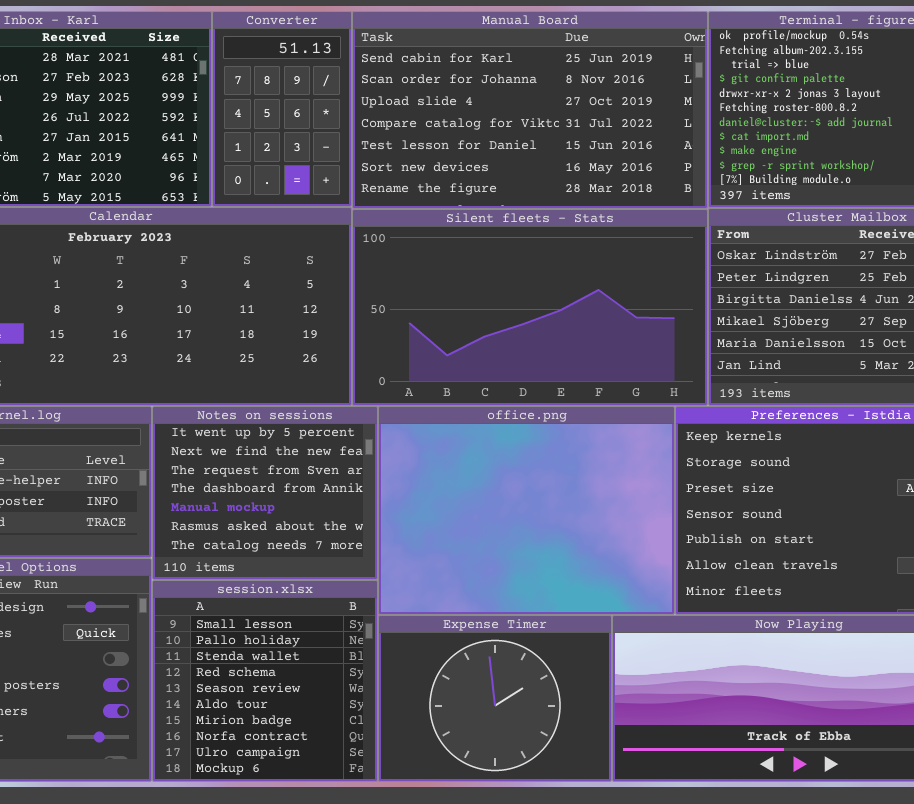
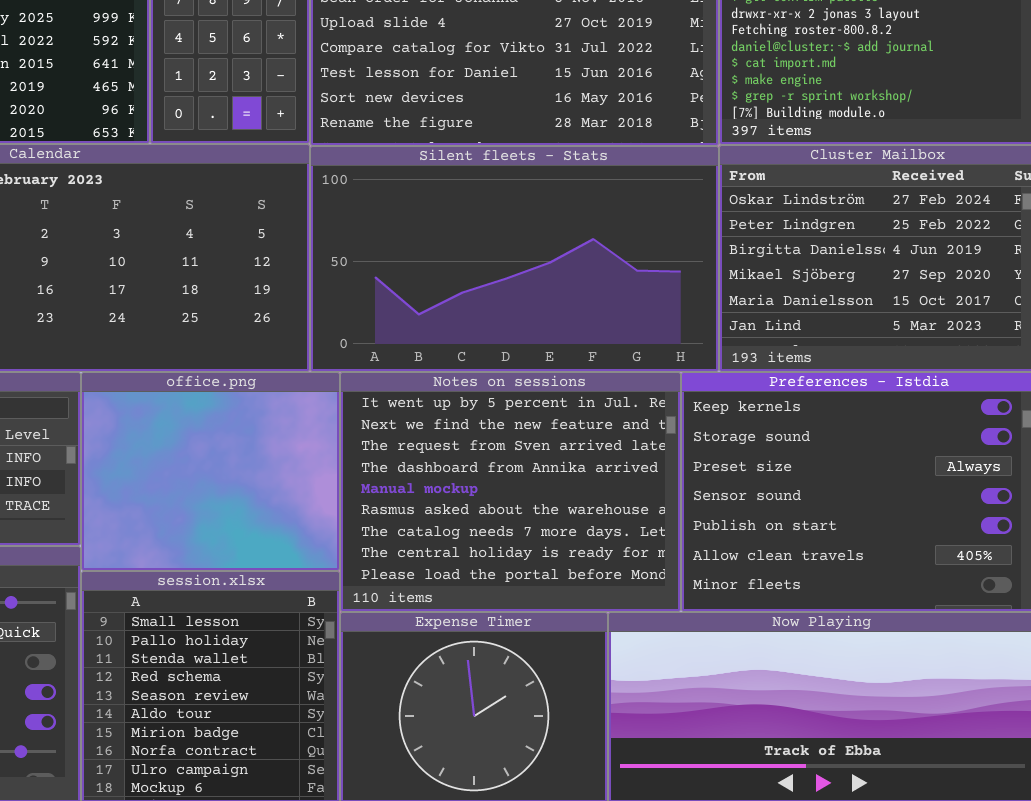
Notes on sessions: [152,406,378,580] -> [340,372,681,612], moved, resized
office.png: [378,406,675,615] -> [81,372,340,571], moved, resized

